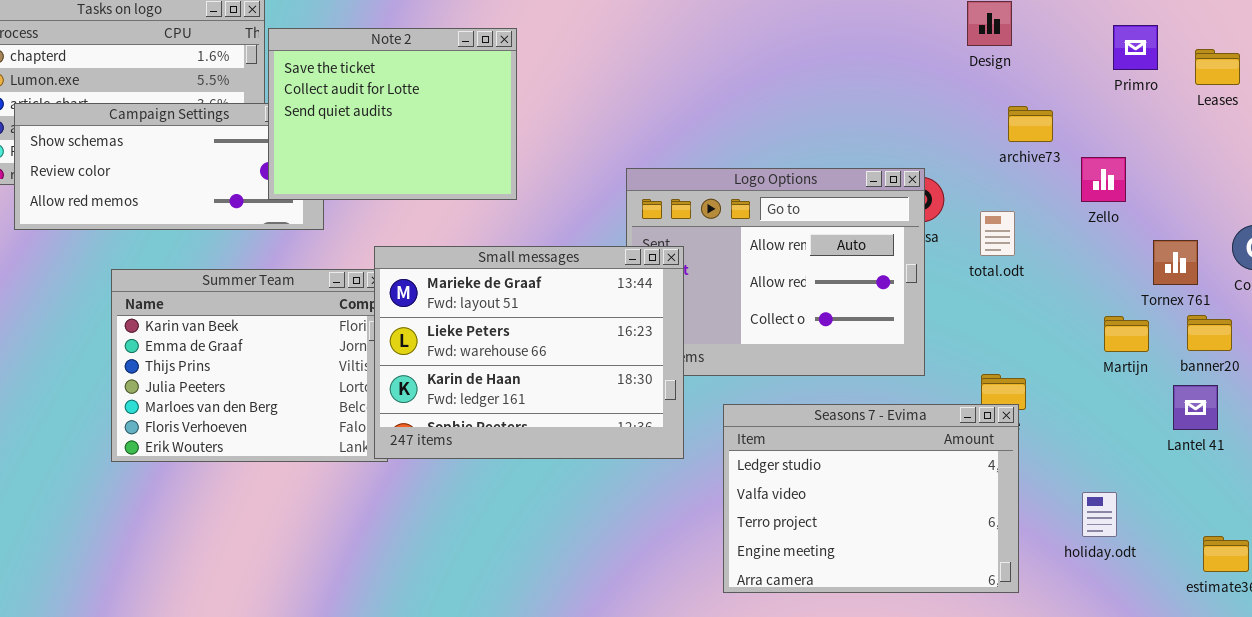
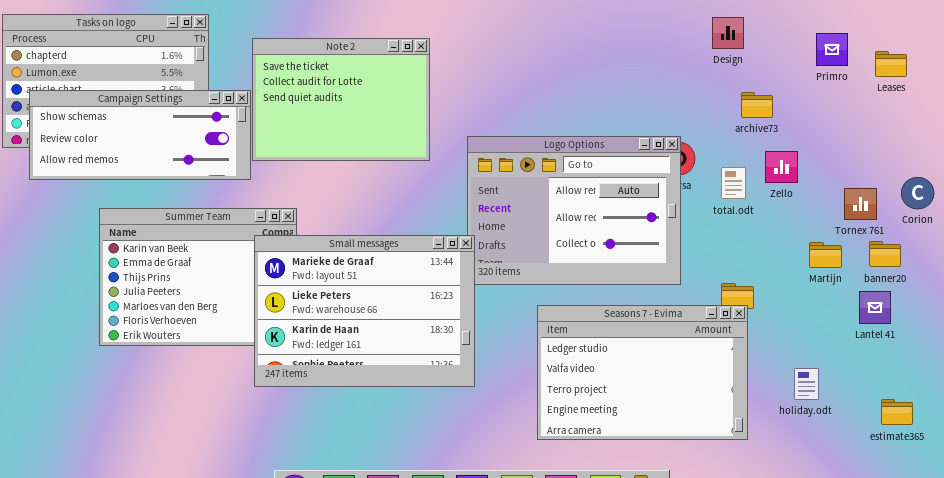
Note 2: [268,28,517,200] -> [252,38,430,161], moved
Zello: [1081,157,1126,202] -> [765,151,798,183], moved
Small messages: [374,246,684,459] -> [254,235,475,387], moved

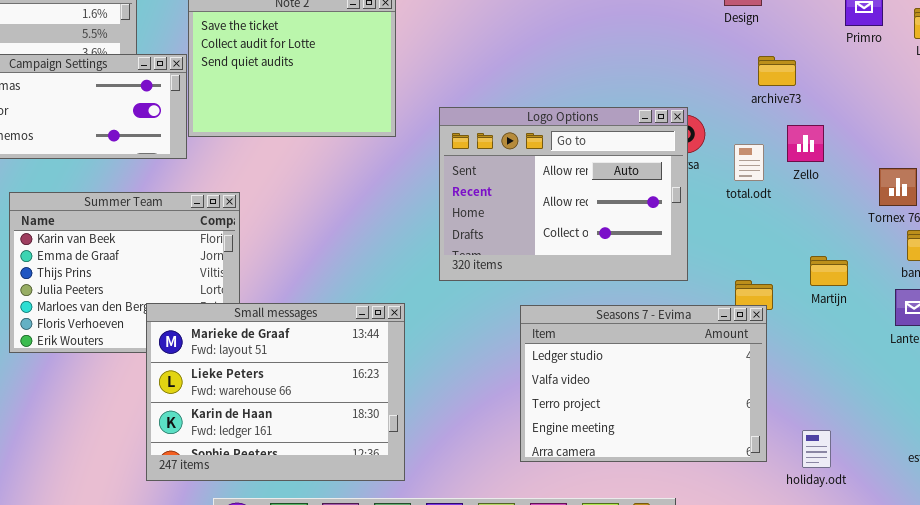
Small messages: [254,235,475,387] -> [146,303,405,481], moved
Martijn: [809,242,842,268] -> [810,256,848,286], moved
holiday.odt: [794,368,819,400] -> [802,430,831,468], moved

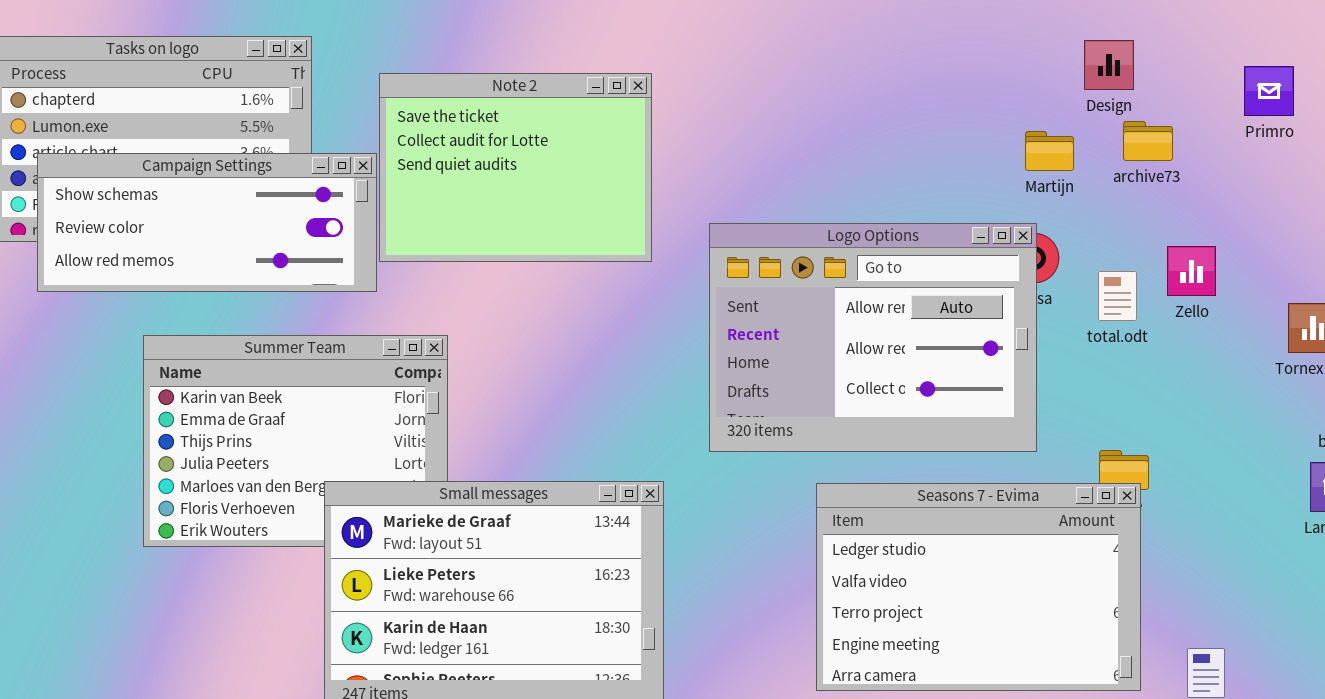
archive73: [758,56,796,86] -> [1123,121,1173,161], moved
Martijn: [810,256,848,286] -> [1025,131,1074,171], moved

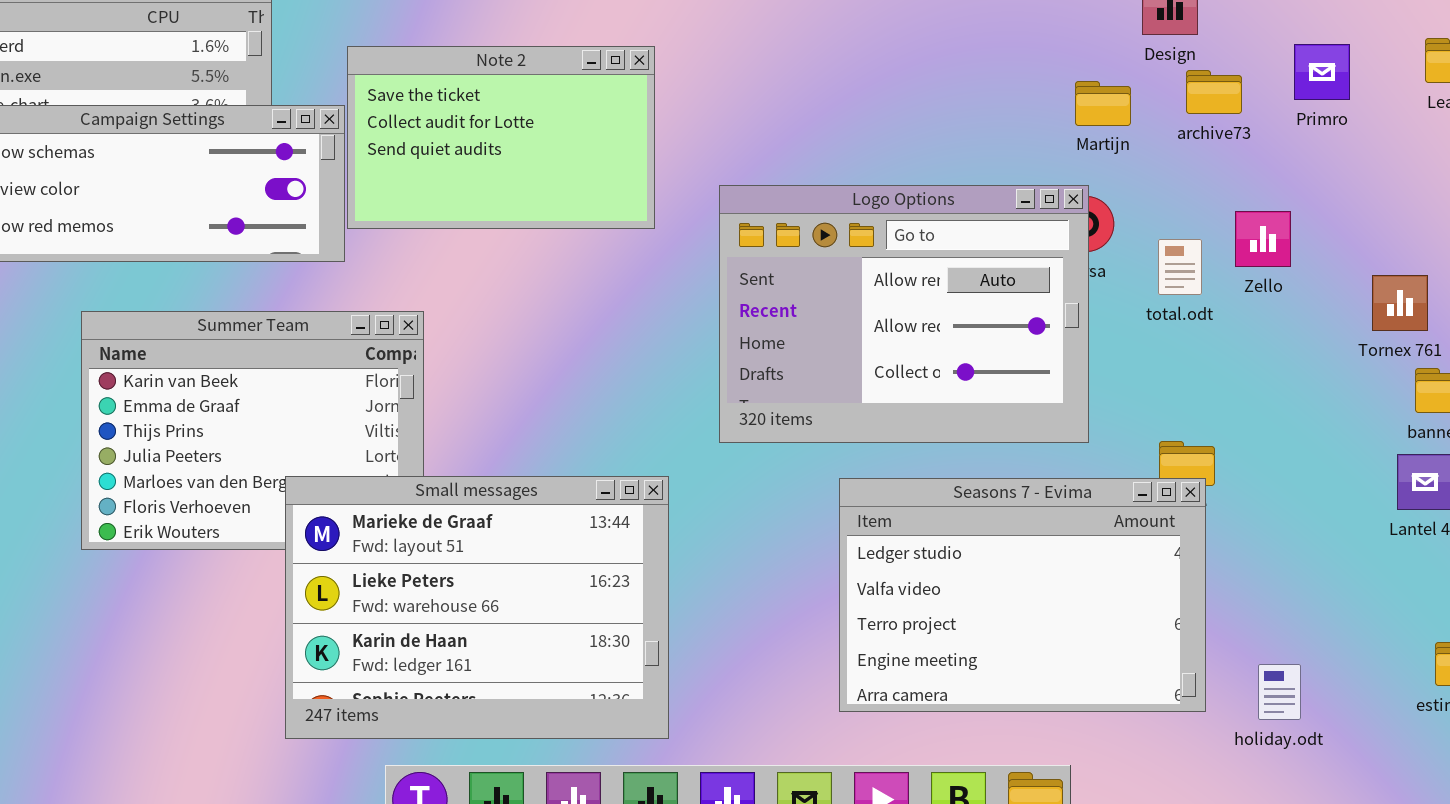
Primro: [1244,66,1294,116] -> [1294,44,1350,100], moved
Note 2: [379,73,652,262] -> [347,46,655,229], resized

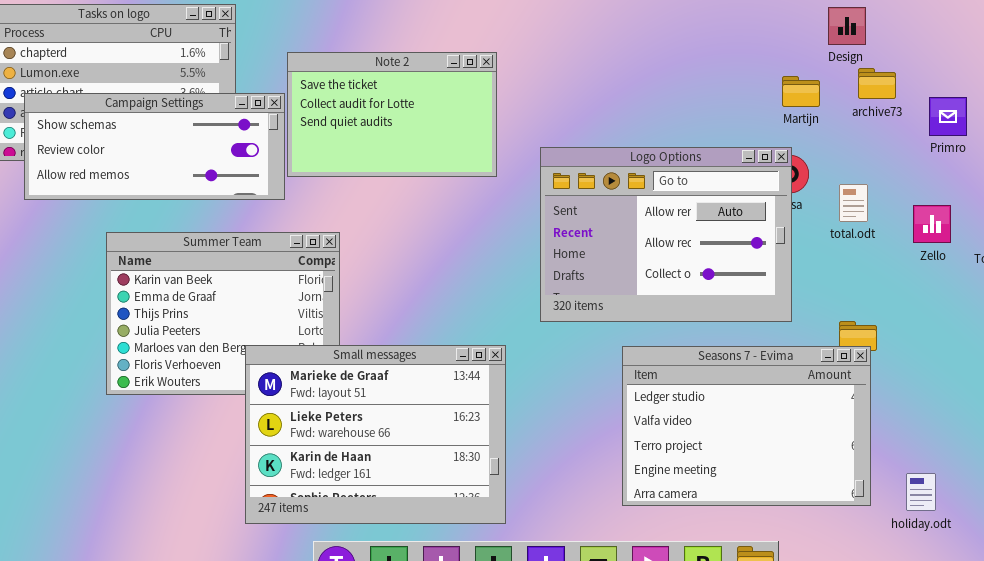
Primro: [1294,44,1350,100] -> [929,97,967,136], moved
Zello: [1235,211,1291,267] -> [913,205,951,243], moved

